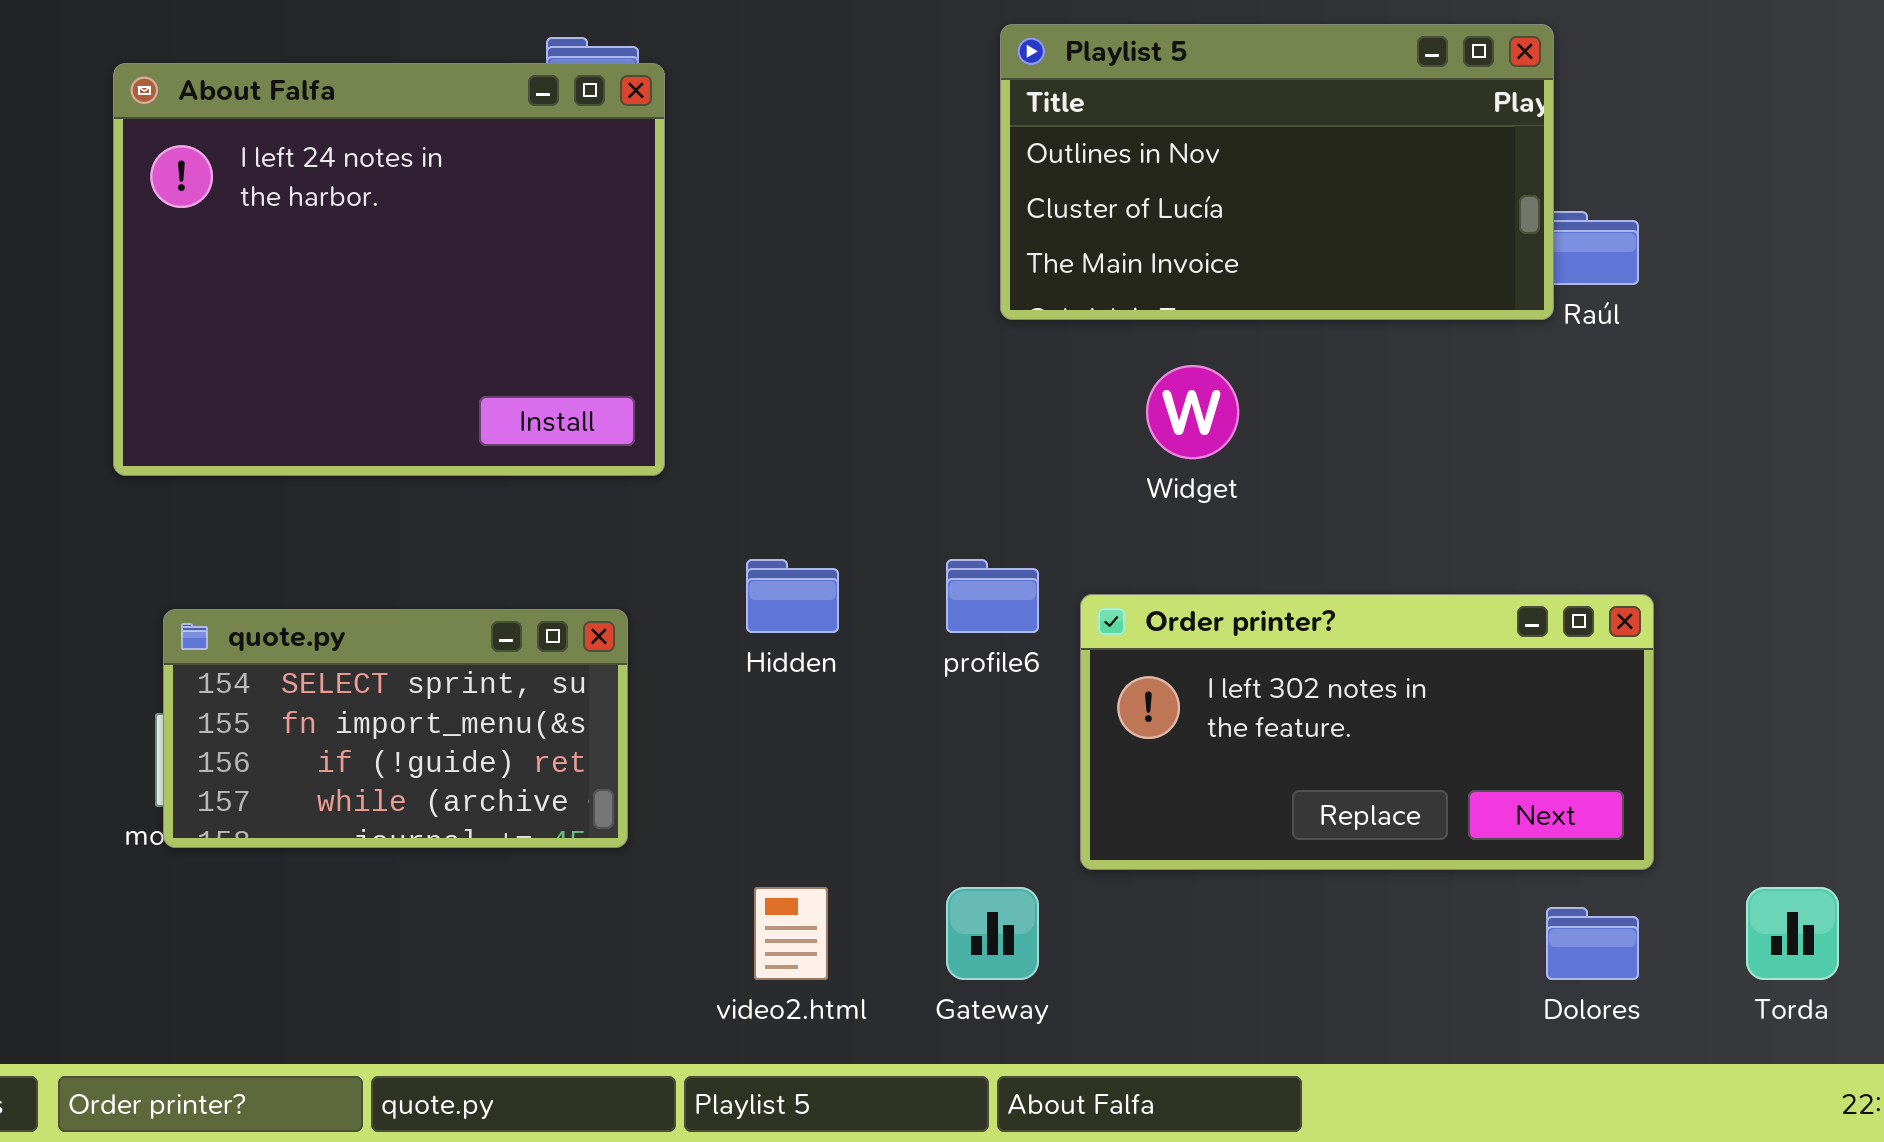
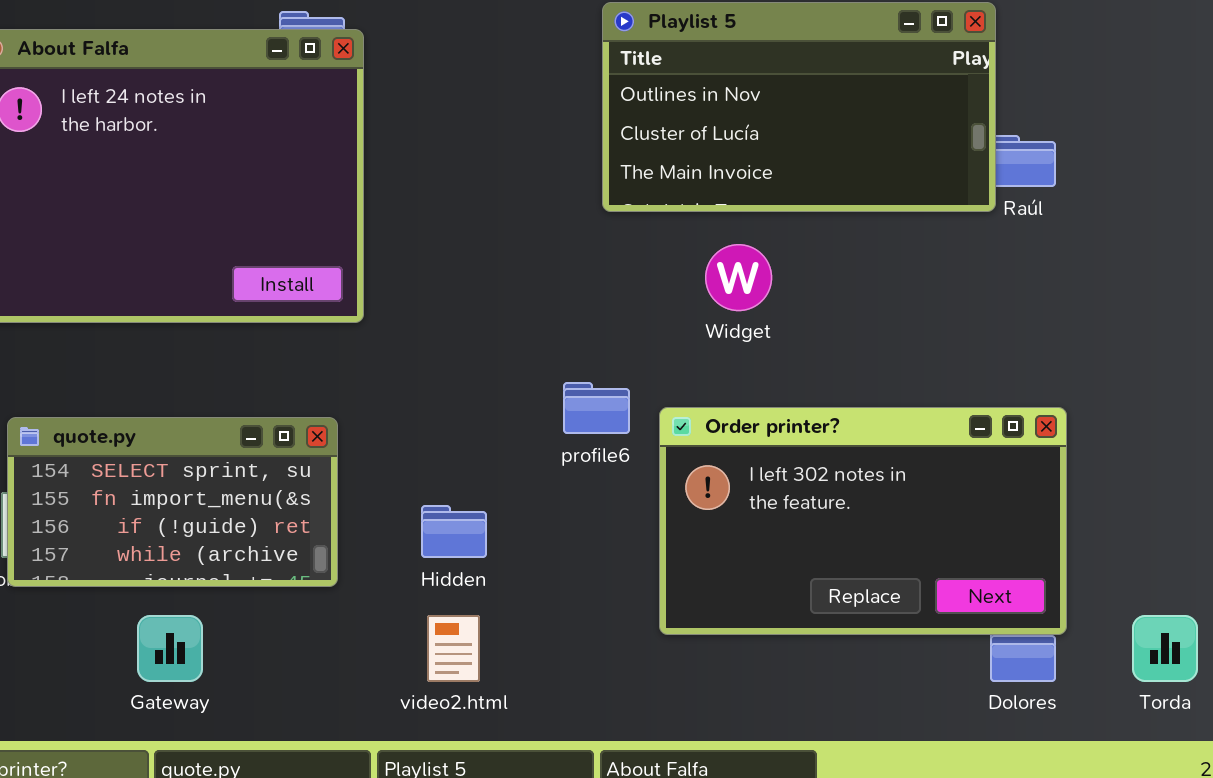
Hidden: [746,559,839,633] -> [421,505,487,558], moved
Order printer?: [1080,594,1654,870] -> [659,407,1067,635], resized
Gateway: [946,887,1039,980] -> [137,615,203,682], moved

